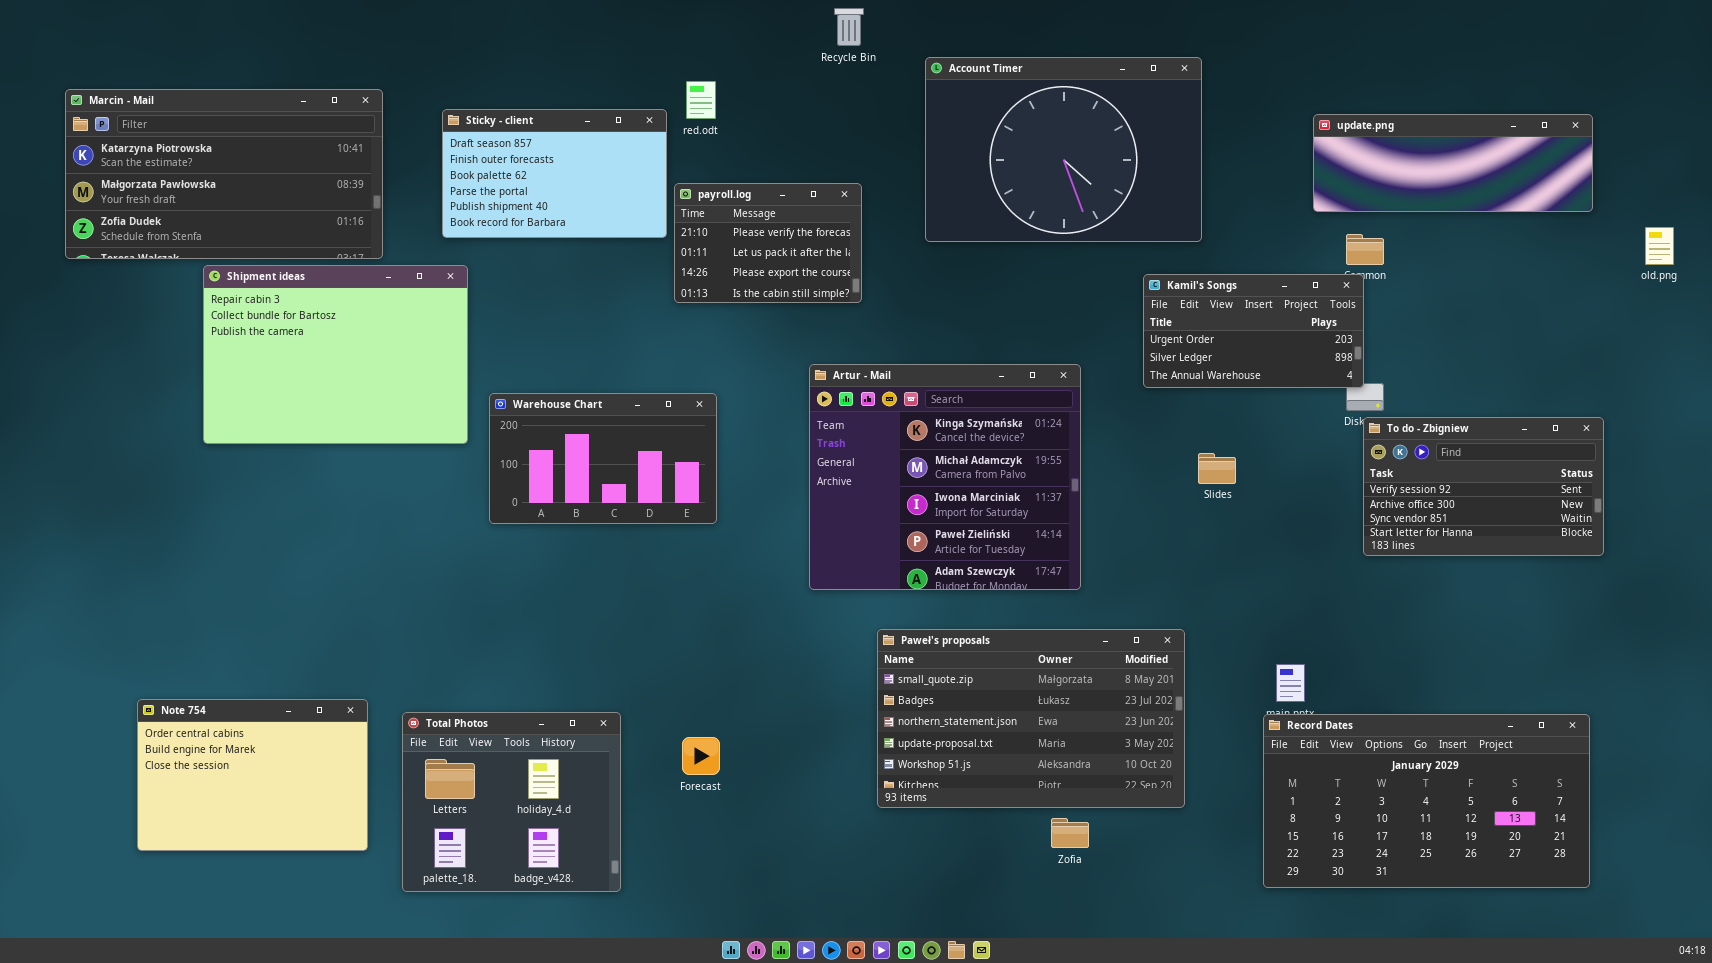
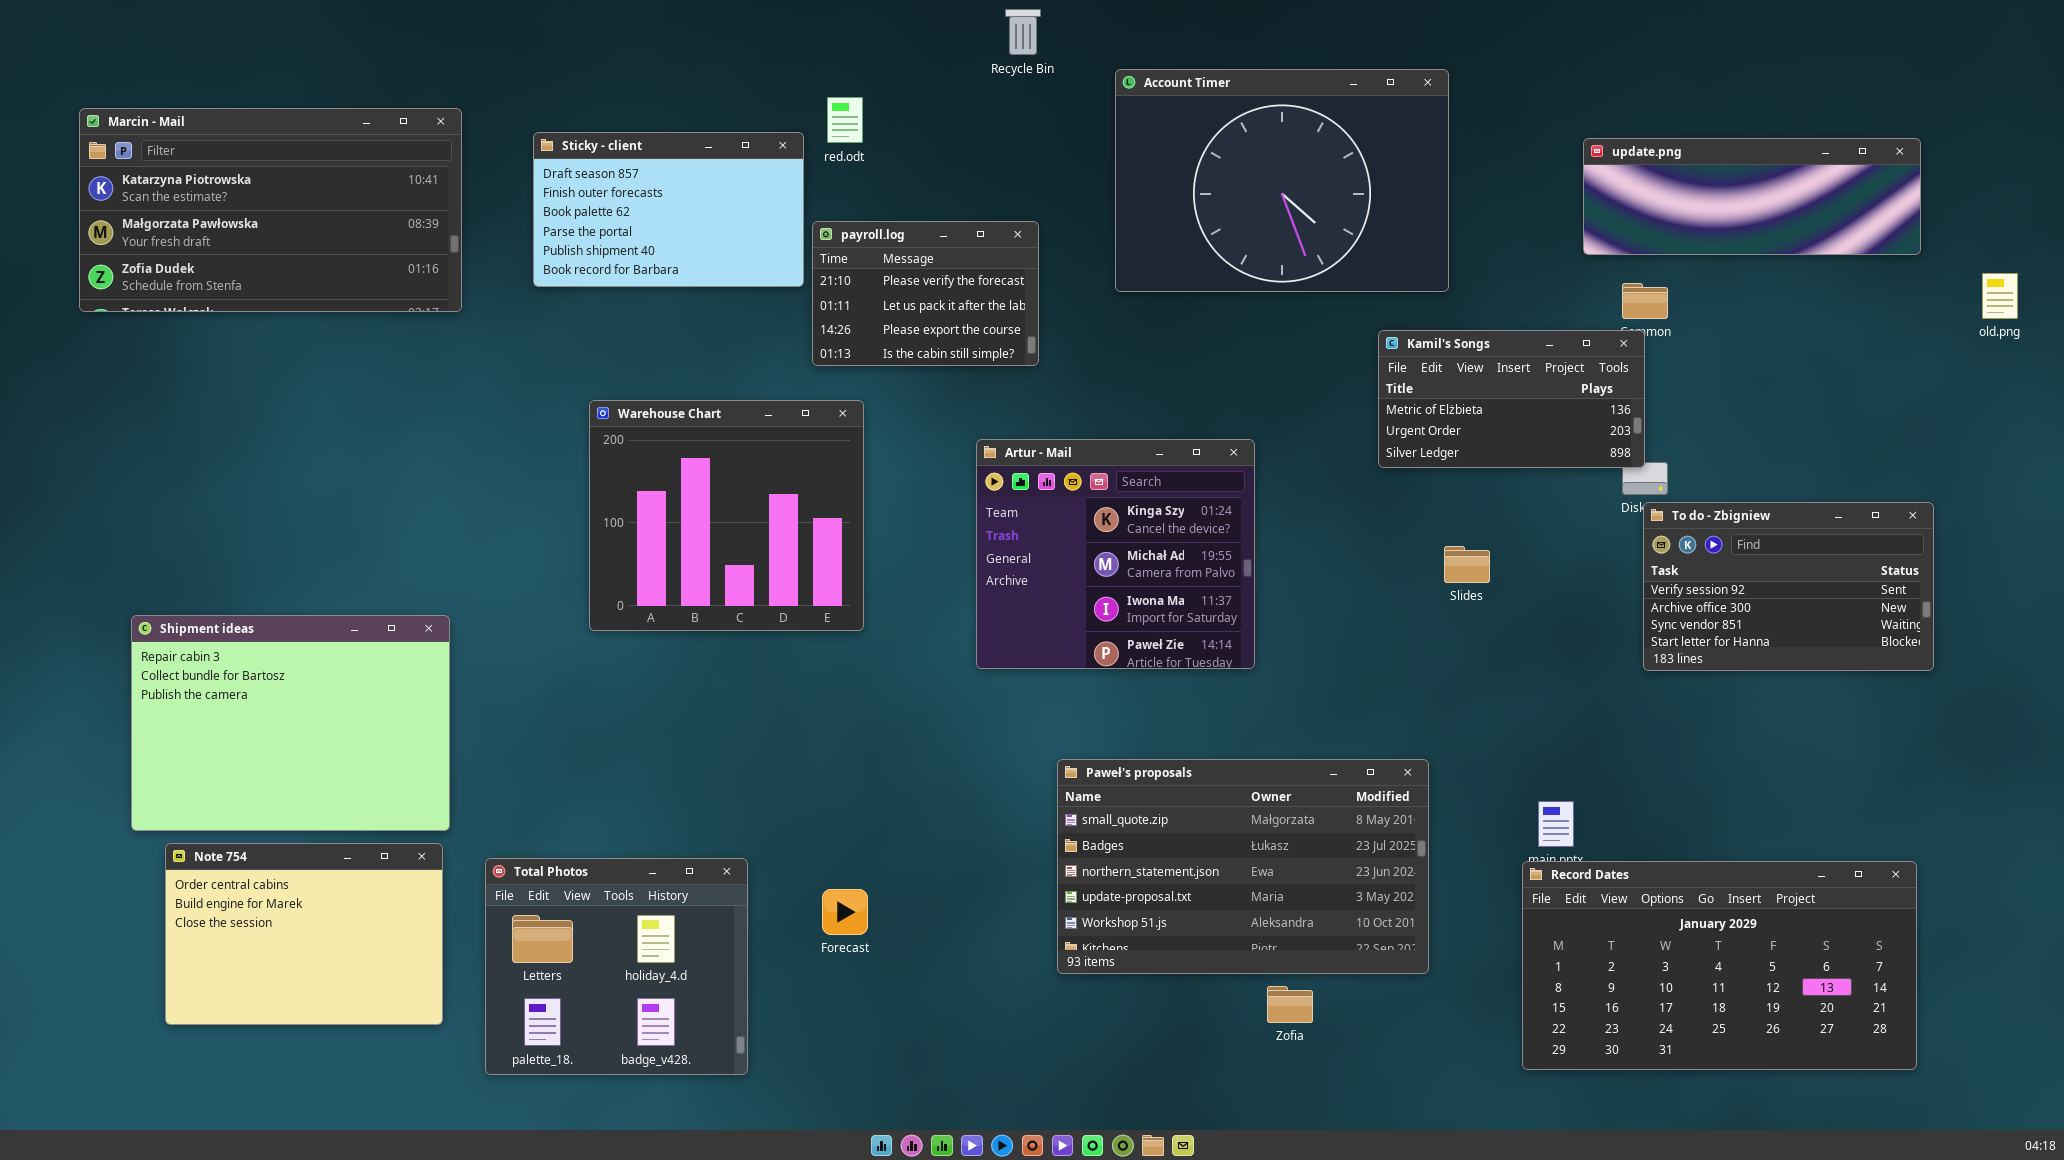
Shipment ideas: [203,265,468,444] -> [131,615,450,831], moved
Kamil's Songs: [1143,274,1364,388] -> [1378,330,1645,468], scrolled up 1 row
Artur - Mail: [809,364,1081,590] -> [976,439,1255,669], resized
Warehouse Chart: [489,393,717,524] -> [589,400,864,631], resized

